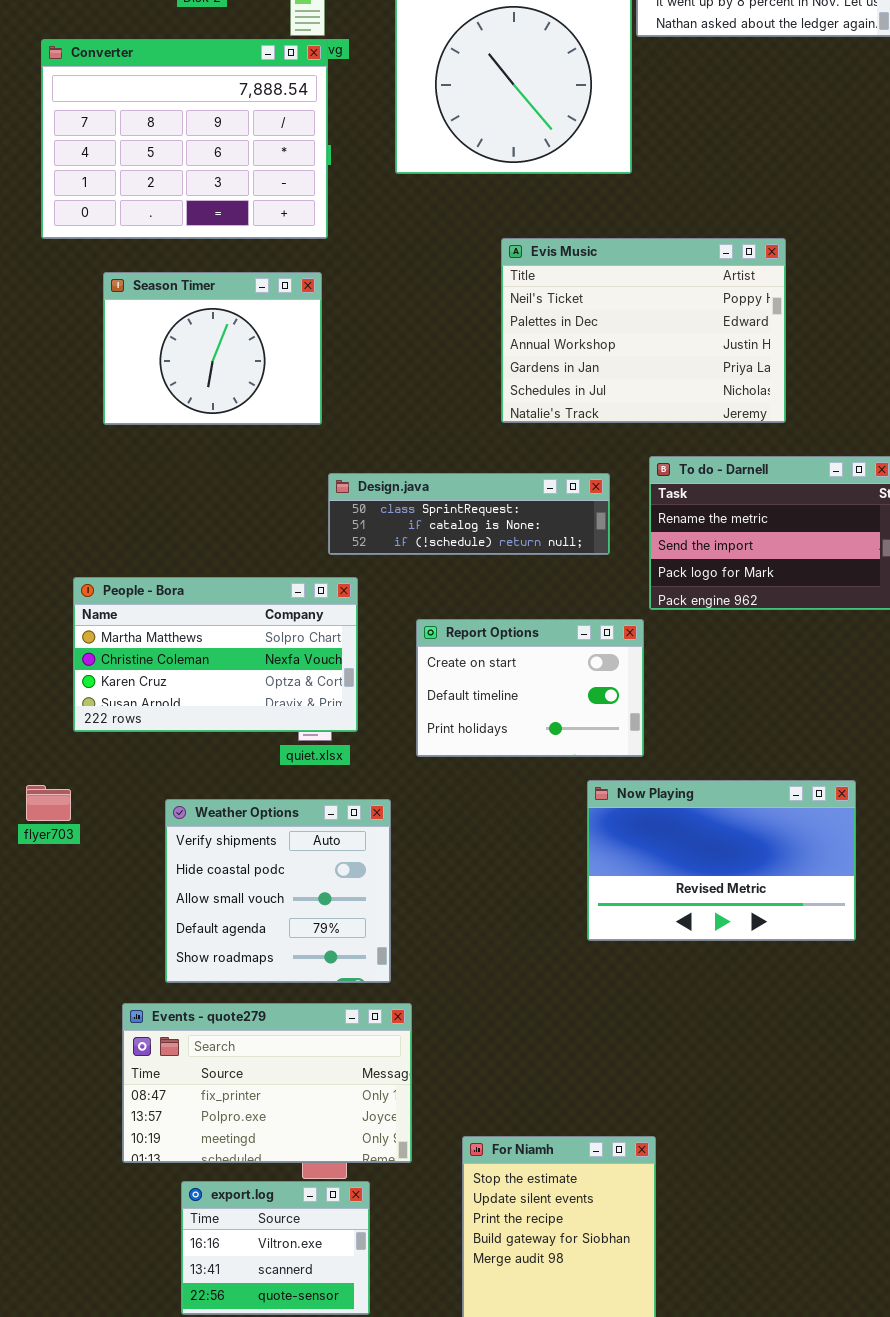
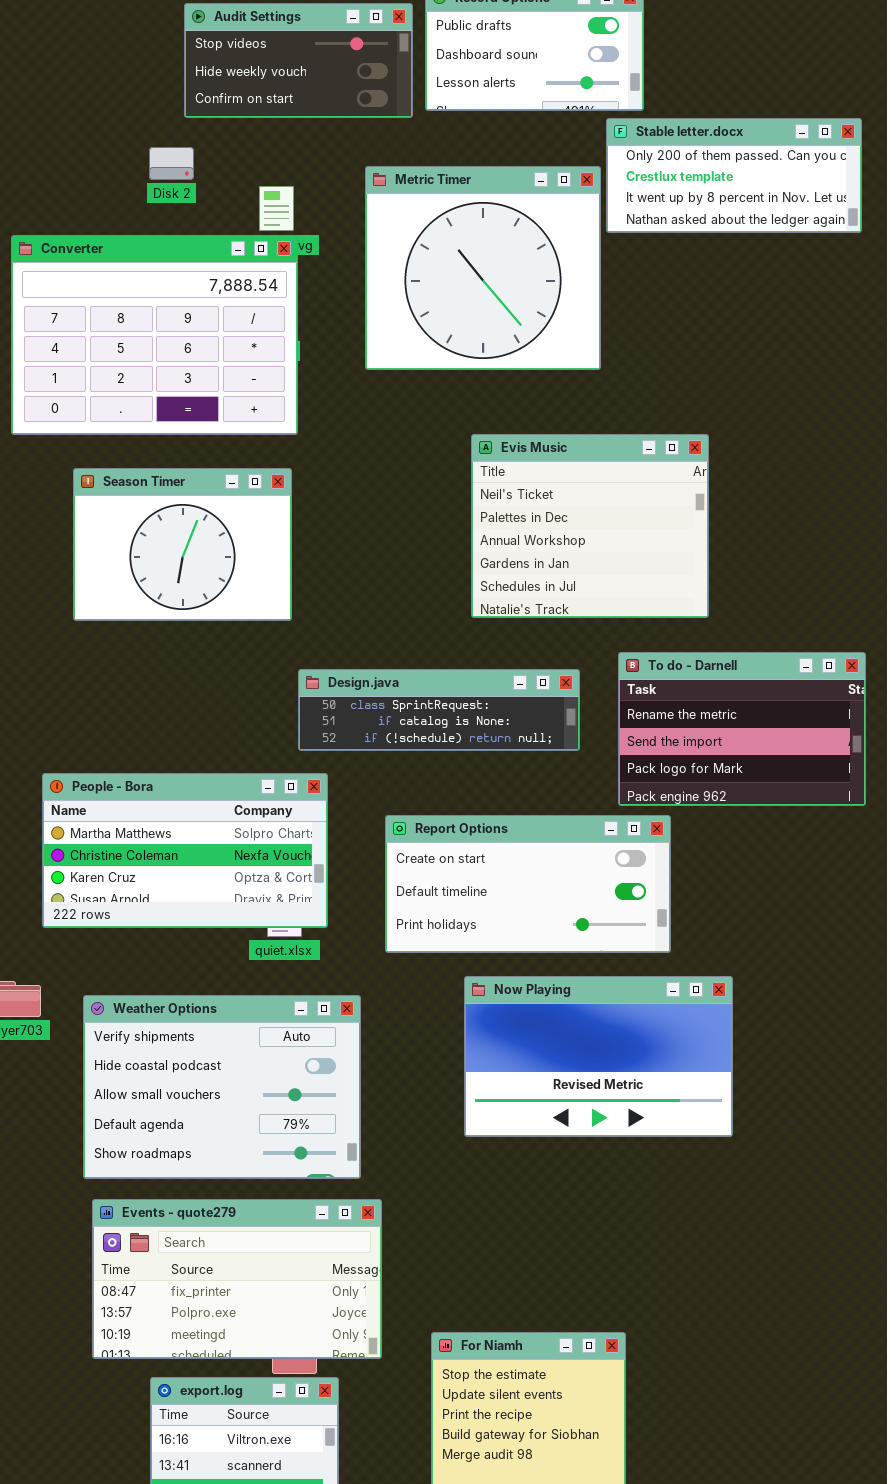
Evis Music: [501,238,786,423] -> [471,434,709,618], resized
Report Options: [416,619,644,757] -> [385,815,671,953], resized
Now Playing: [587,780,856,941] -> [464,976,733,1137], moved
Weather Options: [165,799,391,983] -> [83,995,361,1179], resized

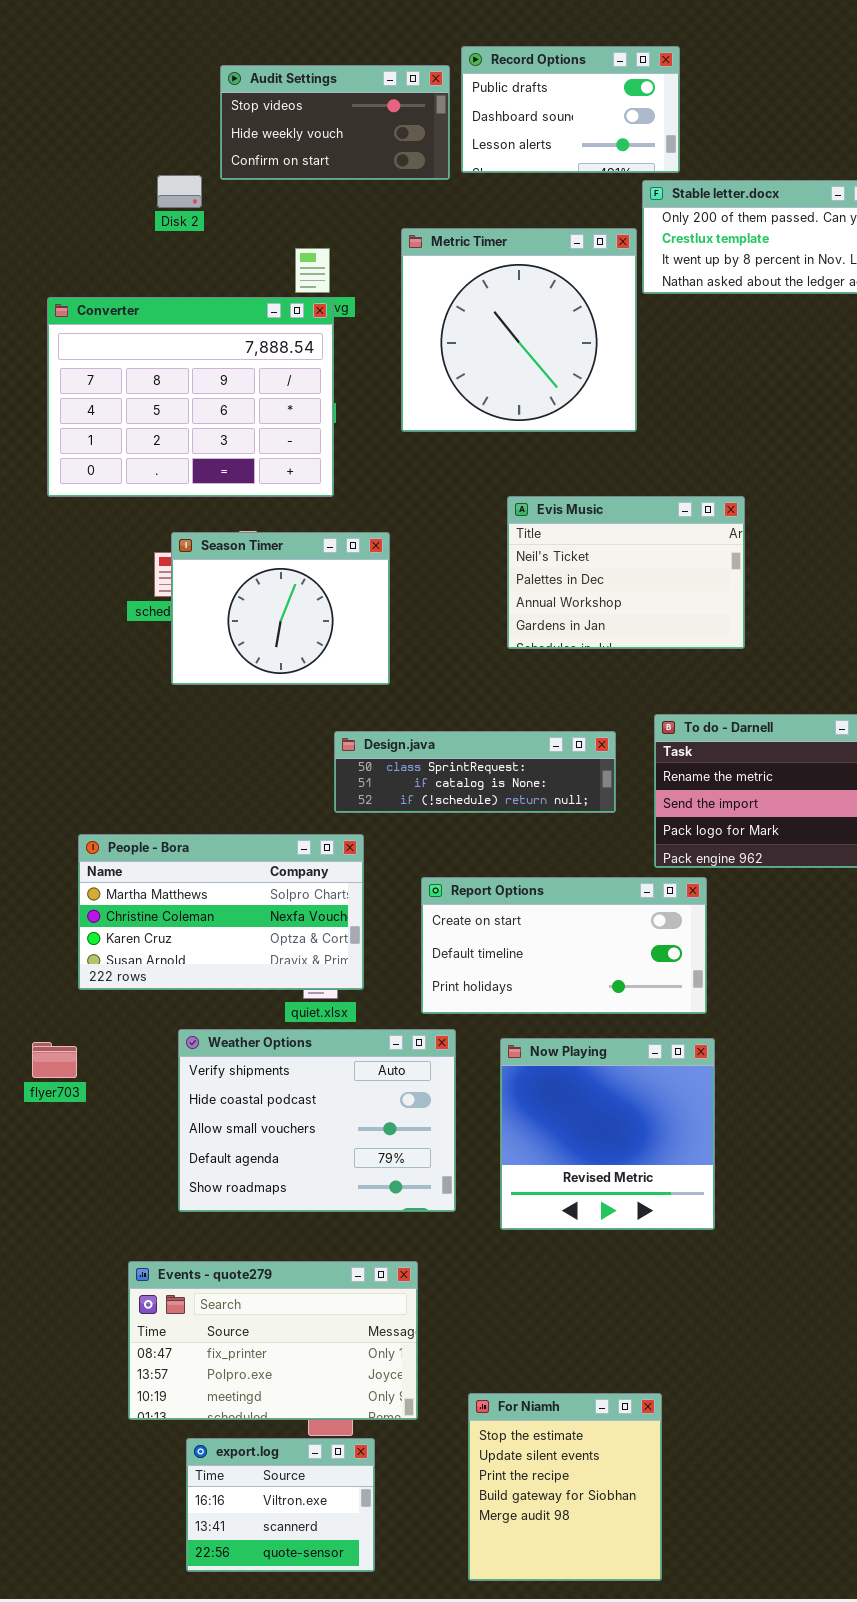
Disk 2: [149,147,194,180] -> [157,175,202,208], moved
Evis Music: [471,434,709,618] -> [507,496,745,649], resized
Season Timer: [73,468,292,621] -> [171,532,390,685], moved
Now Playing: [464,976,733,1137] -> [500,1038,715,1230], resized
Weather Options: [83,995,361,1179] -> [178,1029,456,1212], moved

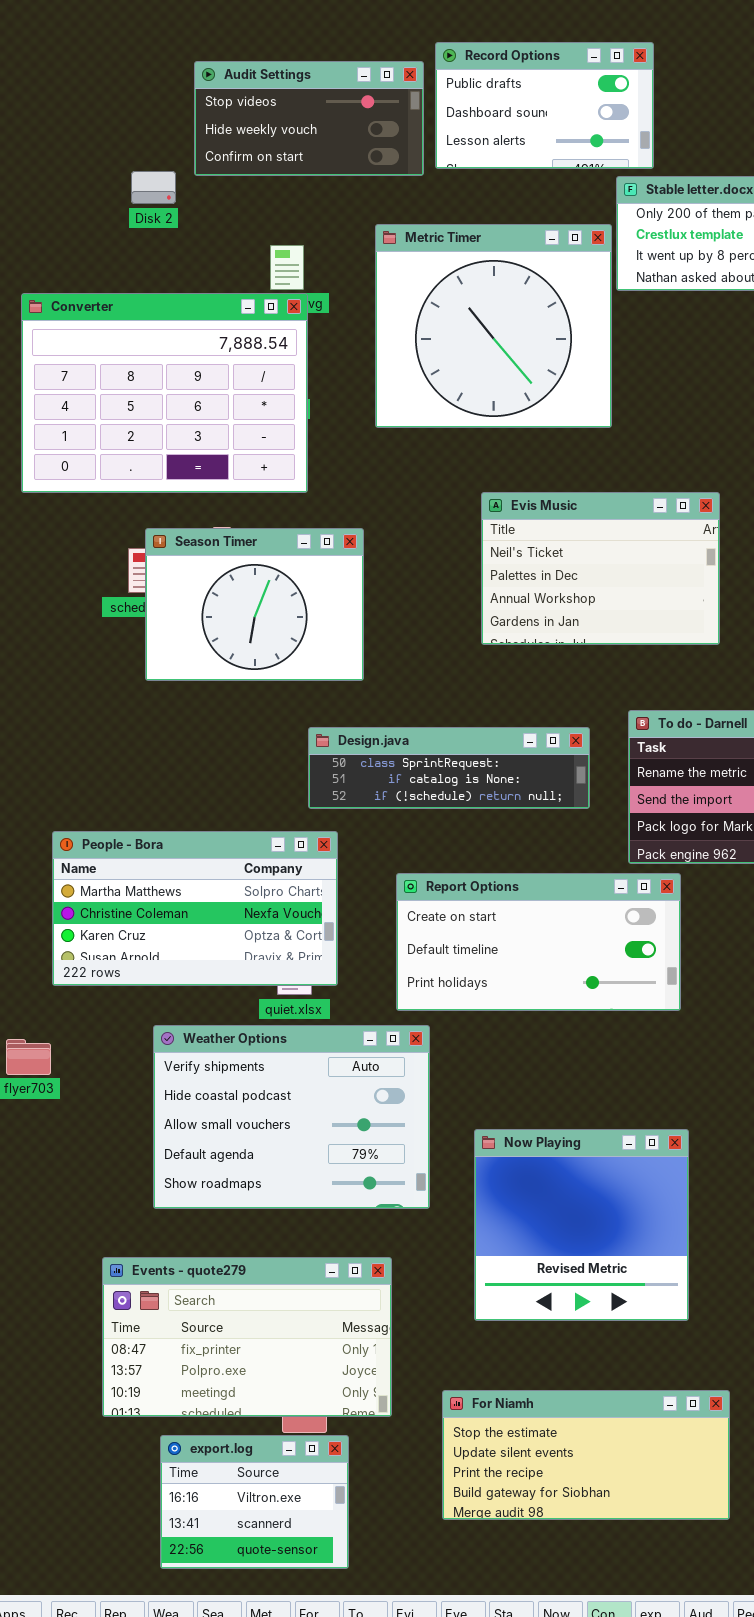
Now Playing: [500,1038,715,1230] -> [474,1129,689,1321], moved
For Niamh: [468,1393,662,1581] -> [442,1390,730,1520], resized

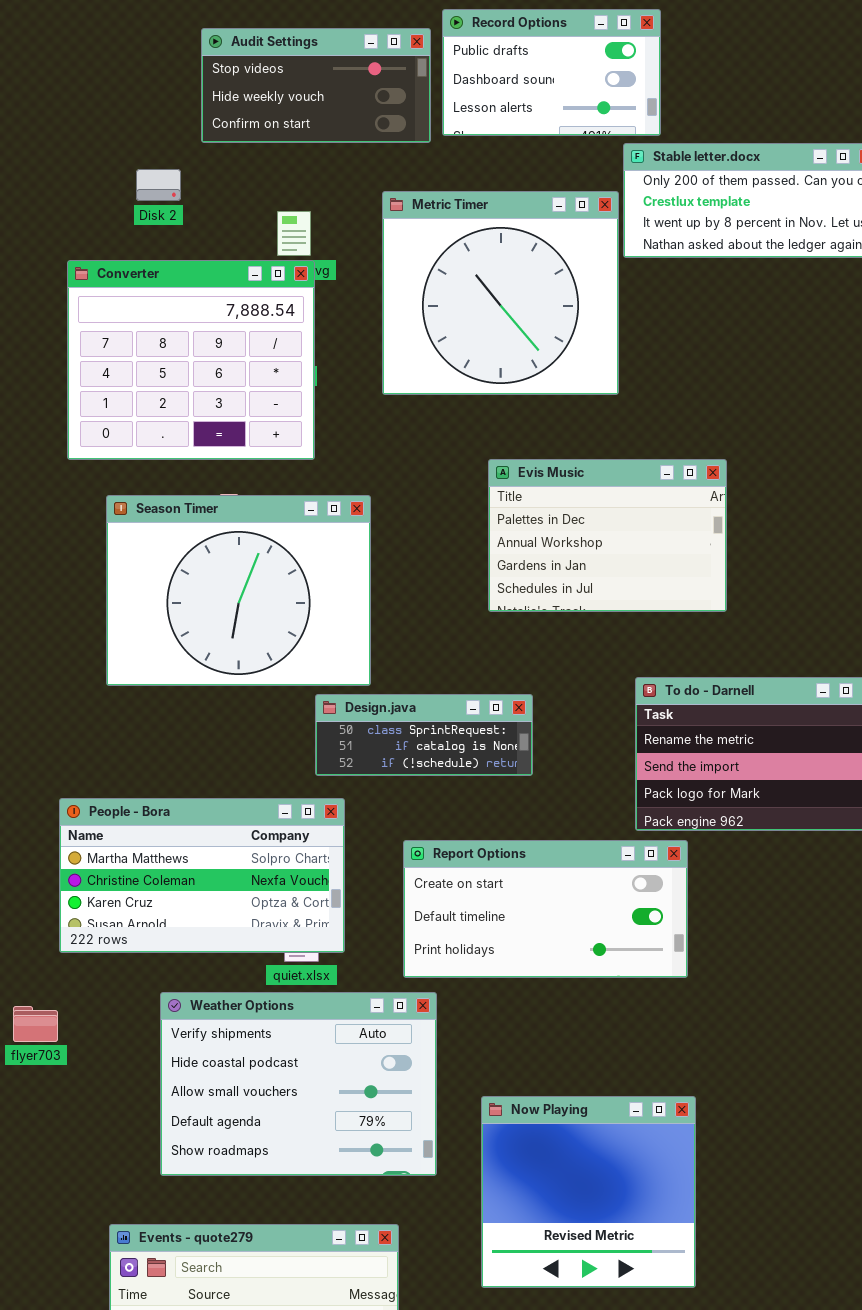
Disk 2: [131,171,176,204] -> [136,169,181,201], moved
Converter: [21,293,308,493] -> [67,260,315,460], resized
Evis Music: [481,492,720,645] -> [488,459,727,612], scrolled down 1 row
Season Timer: [145,528,364,681] -> [106,495,371,686], resized
Design.java: [308,727,590,809] -> [315,694,533,776], resized

